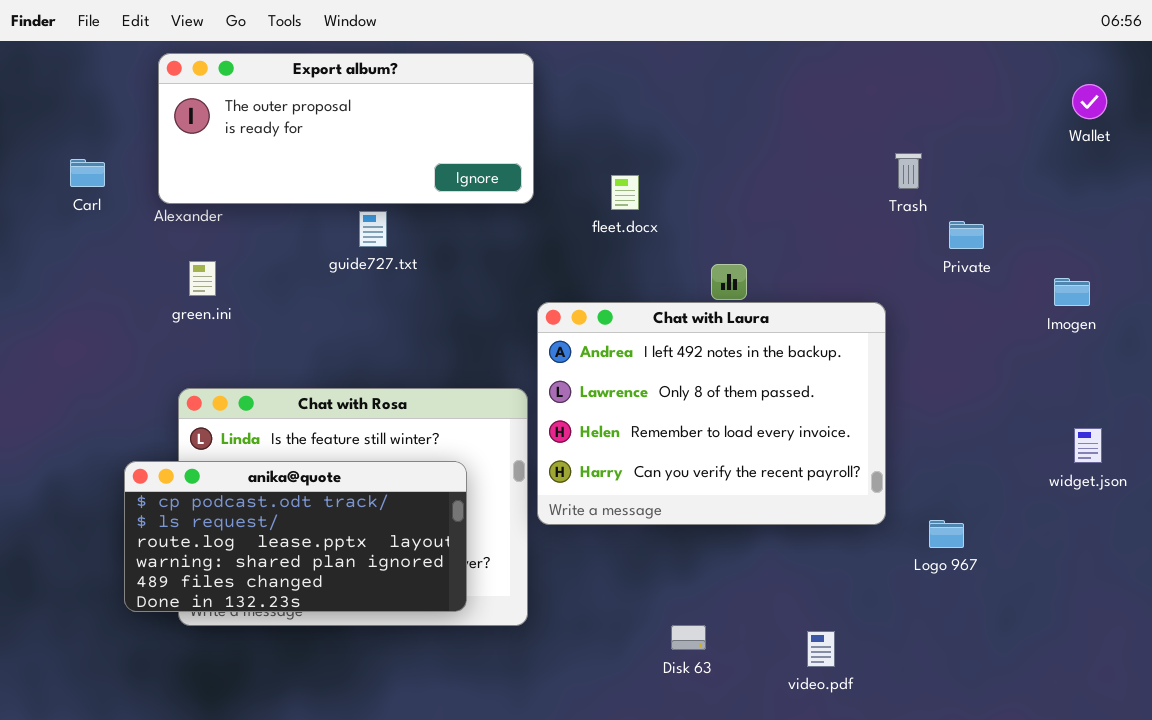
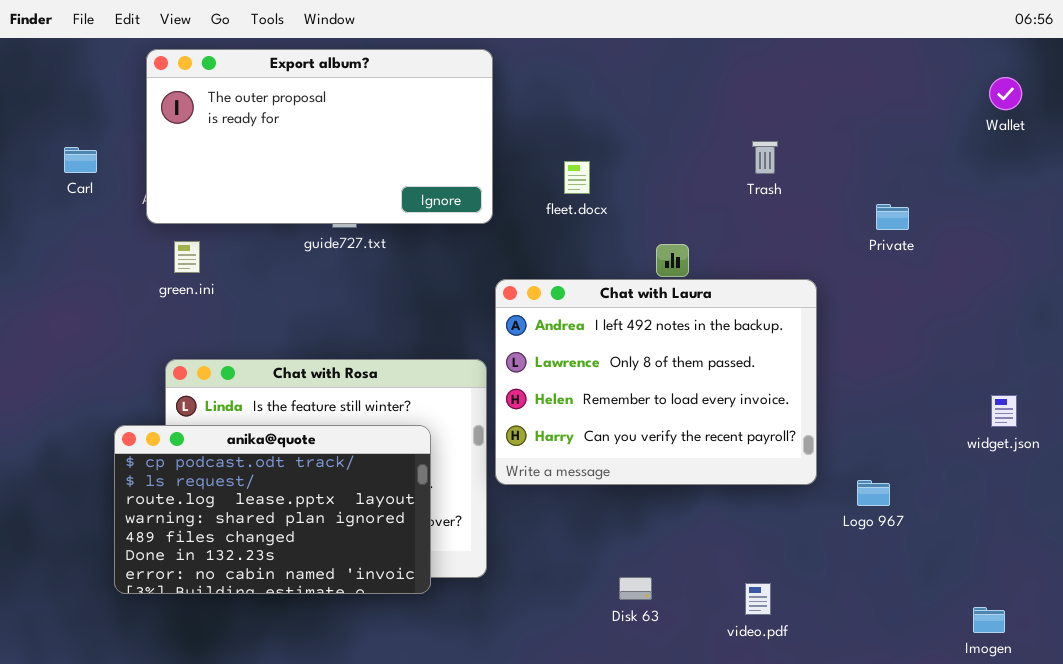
Export album?: [158,53,534,204] -> [146,49,493,224], resized
Trash: [895,153,922,189] -> [752,141,778,174], moved
Imogen: [1054,278,1090,306] -> [973,607,1005,633], moved
anika@quote: [124,461,467,612] -> [114,425,431,594], resized

